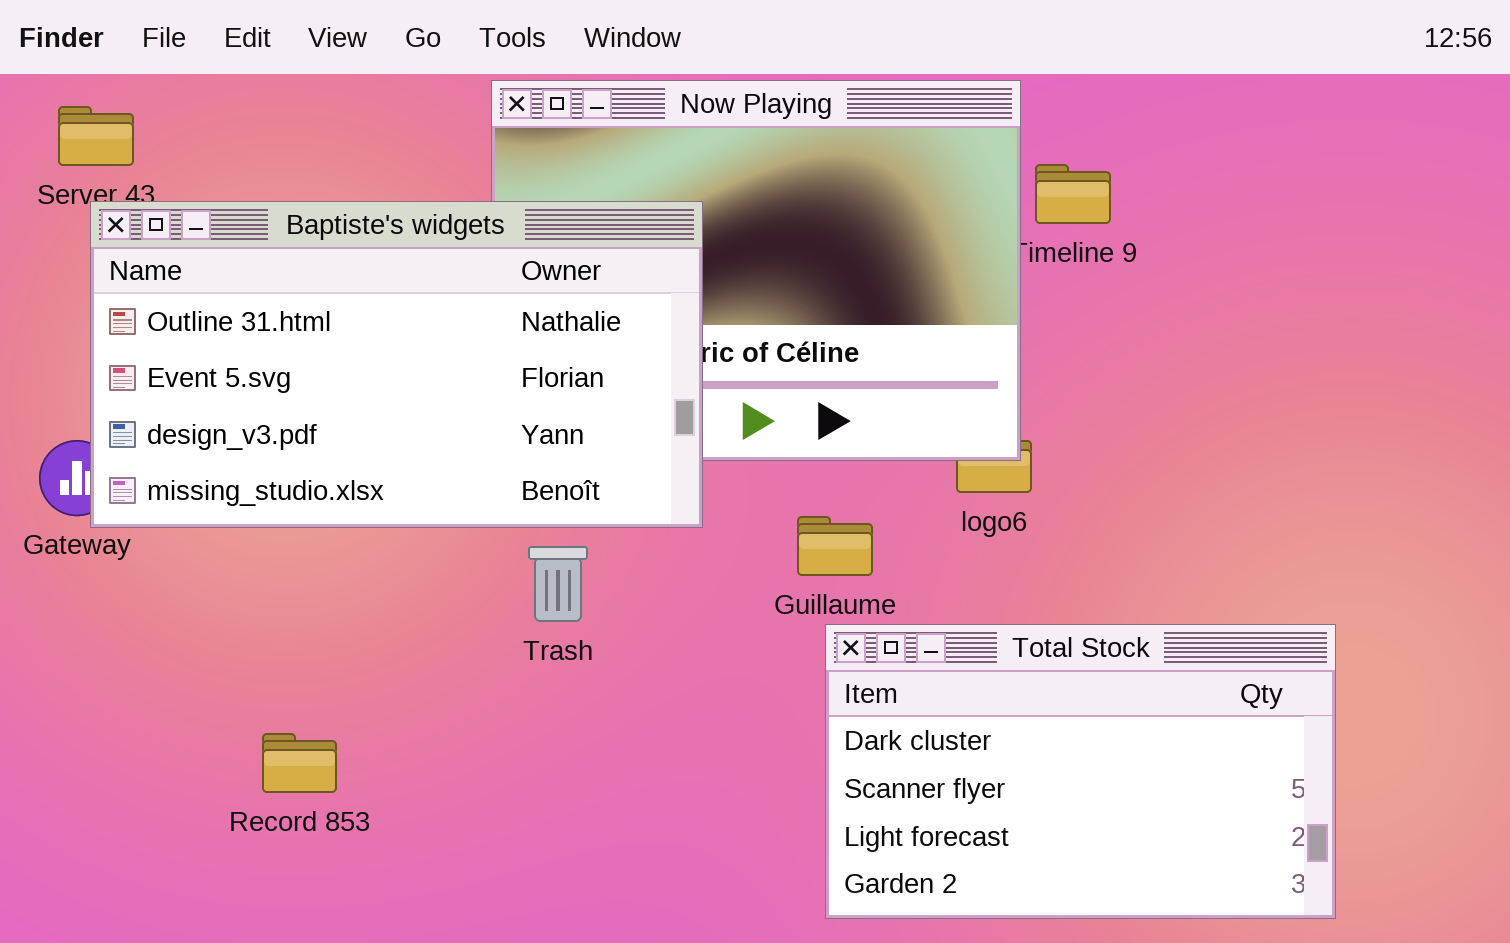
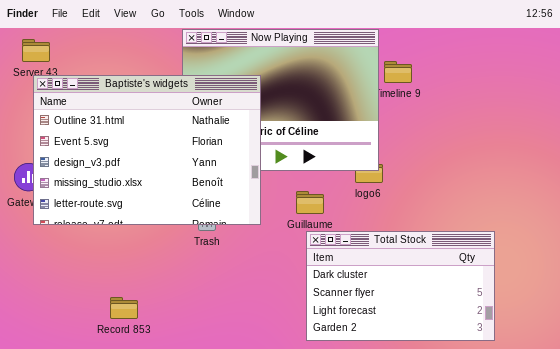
Baptiste's widgets: [90,201,703,528] -> [33,75,261,225], resized
Record 853: [262,733,337,793] -> [110,297,138,319], moved

